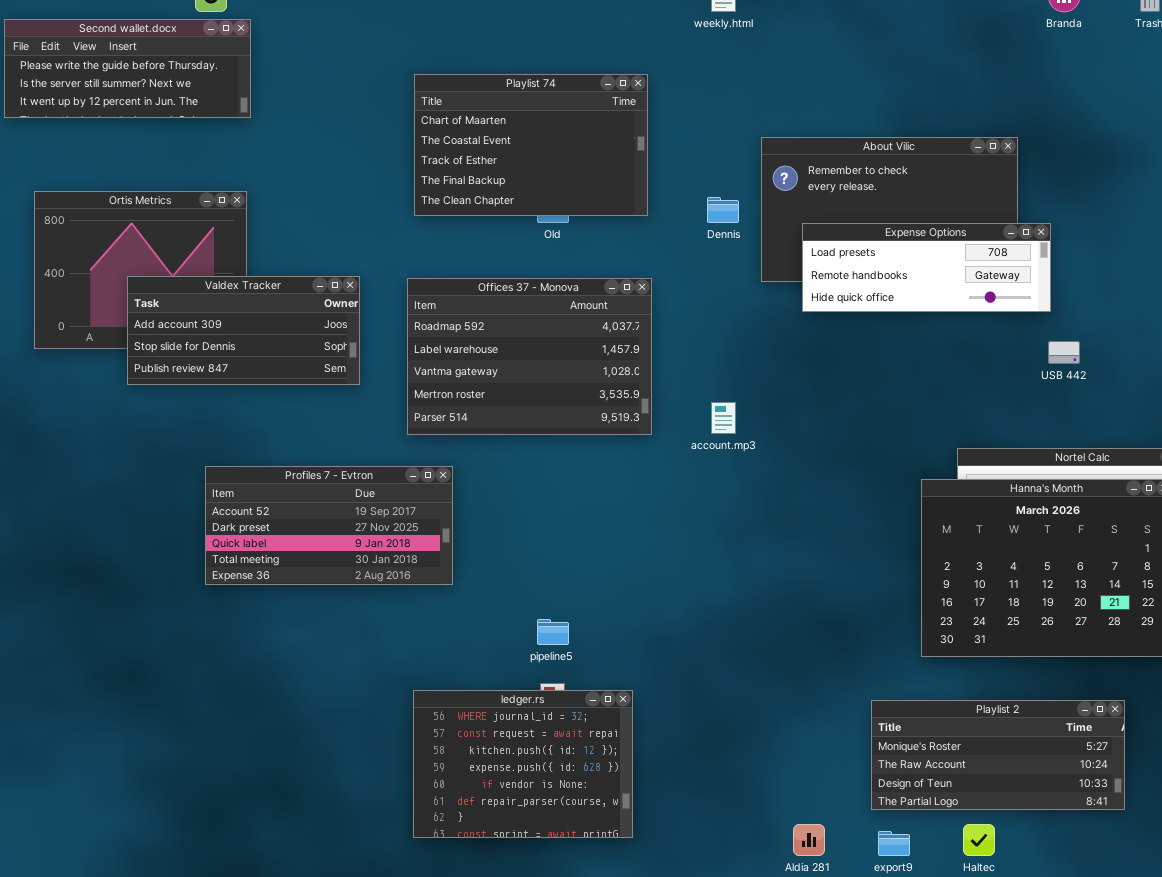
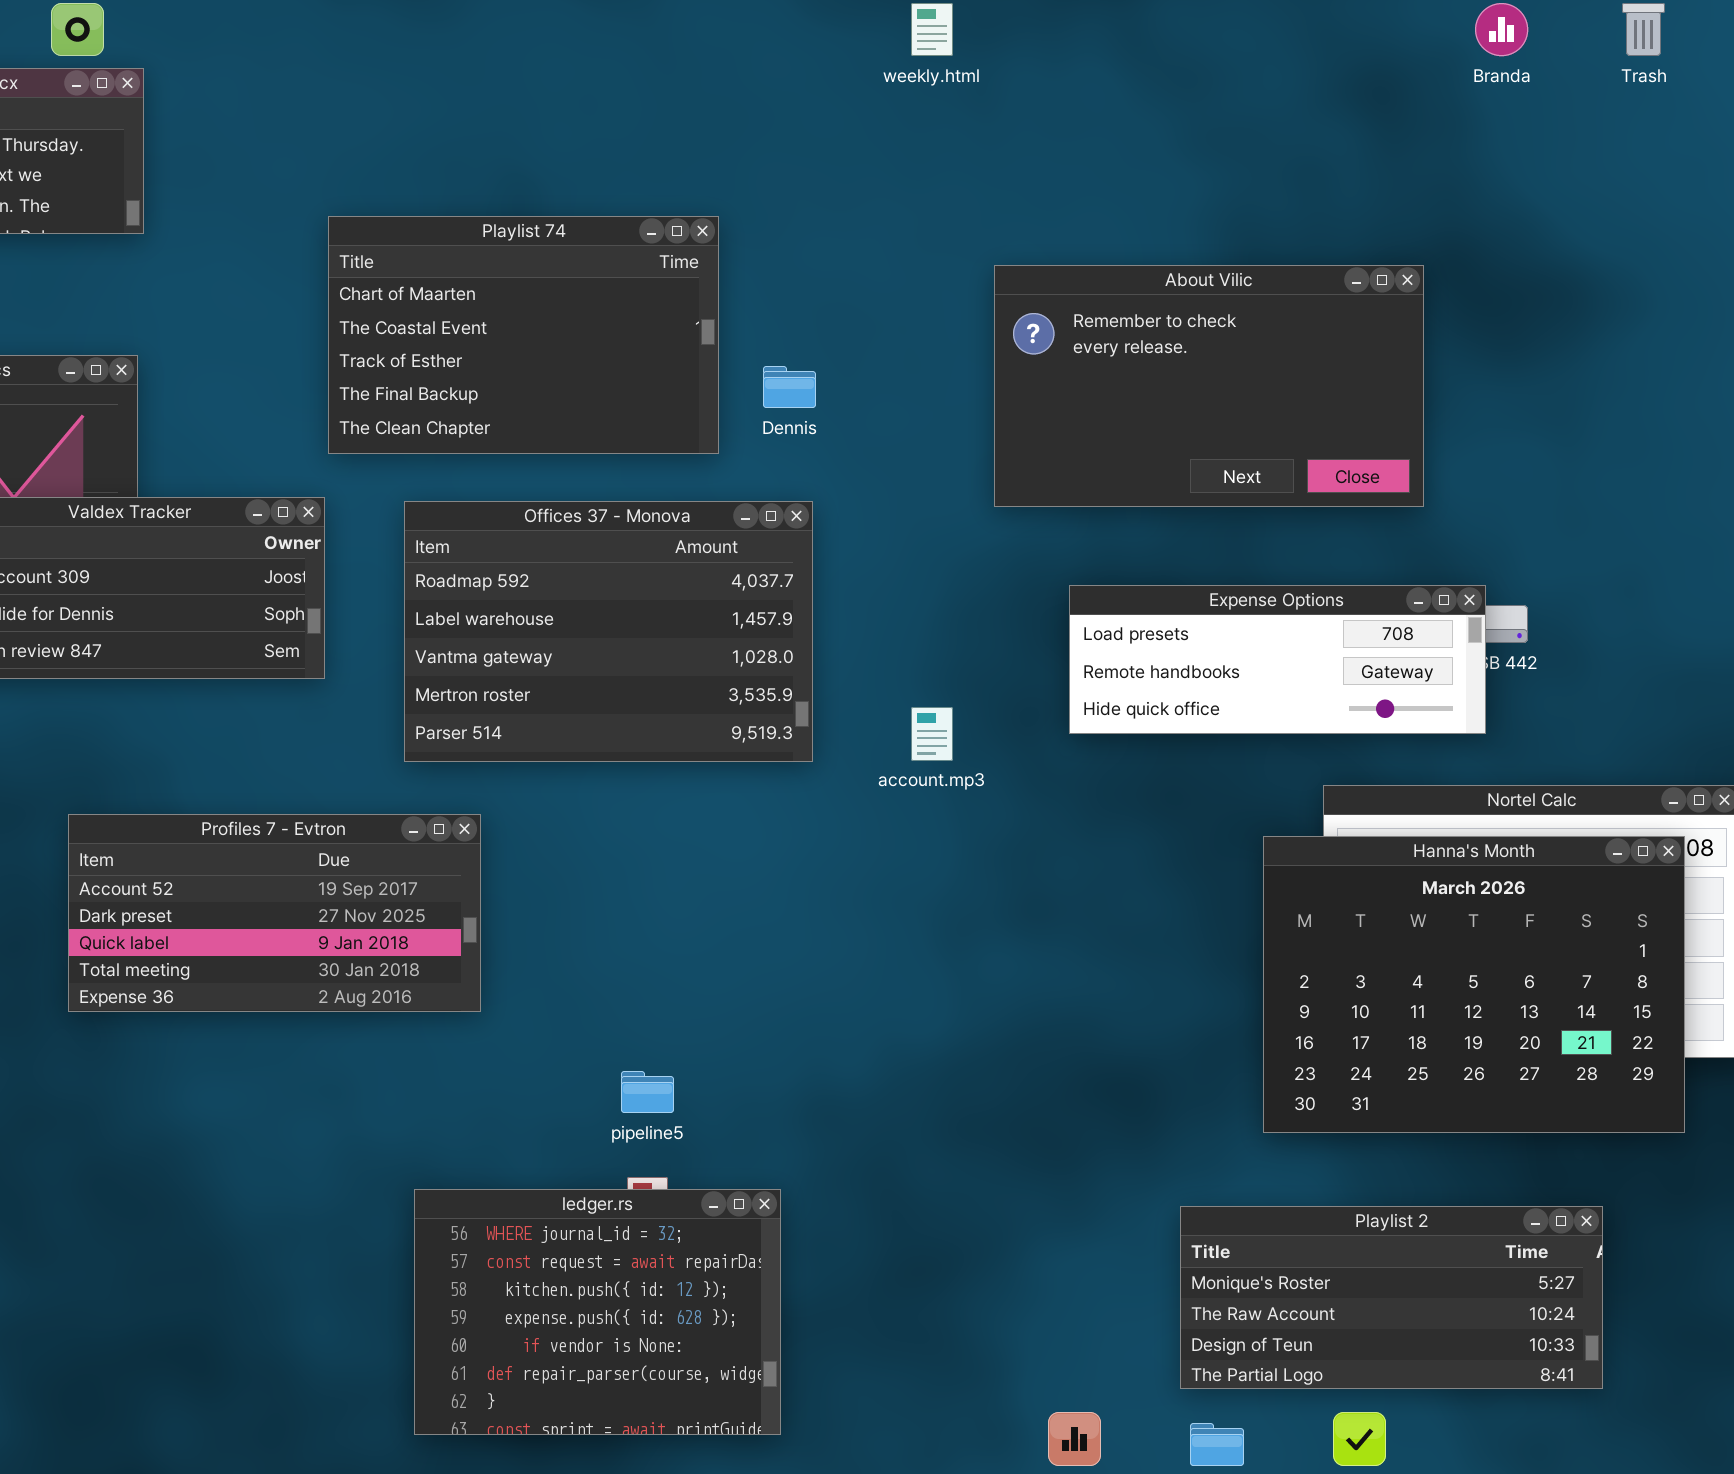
Playlist 74: [414,74,648,216] -> [328,216,719,454], moved
Dennis: [707,197,739,223] -> [763,366,816,408], moved
Expense Options: [802,223,1051,312] -> [1069,585,1486,734], moved

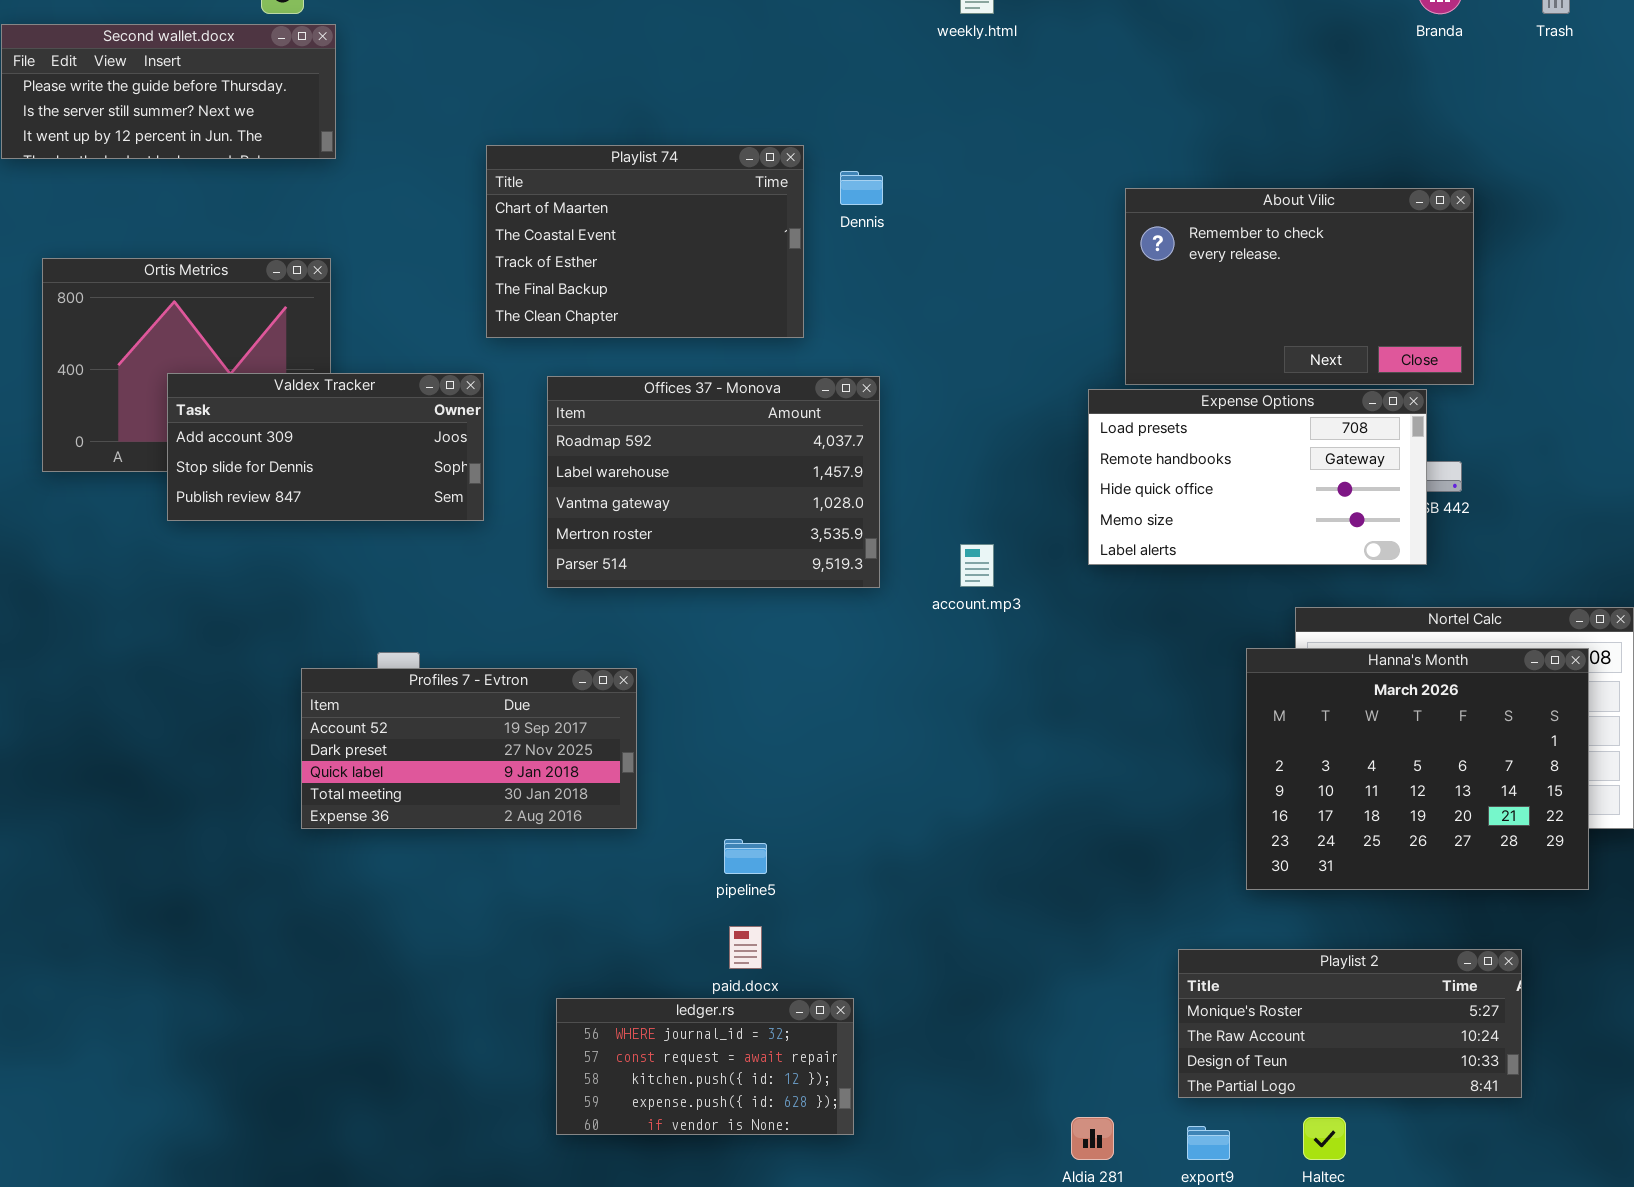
About Vilic: [994,265,1424,507] -> [1125,188,1474,385], moved
Dennis: [763,366,816,408] -> [840,171,883,205], moved
Expense Options: [1069,585,1486,734] -> [1088,389,1427,565], resized
Profiles 7 - Evtron: [68,814,481,1012] -> [301,668,637,829], moved
ledger.rs: [414,1189,781,1435] -> [556,998,854,1135], resized

